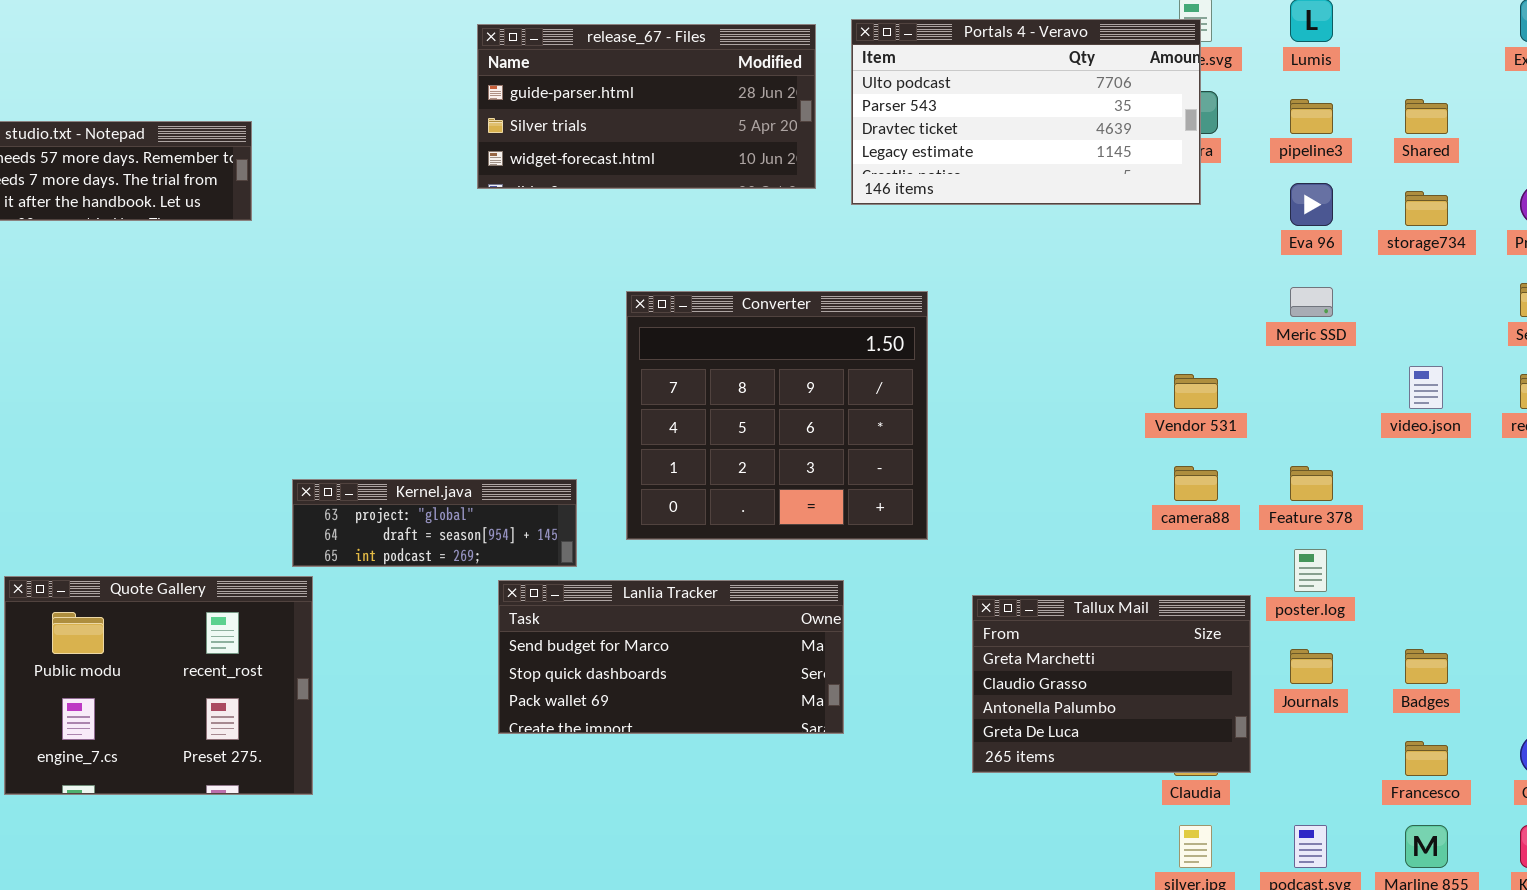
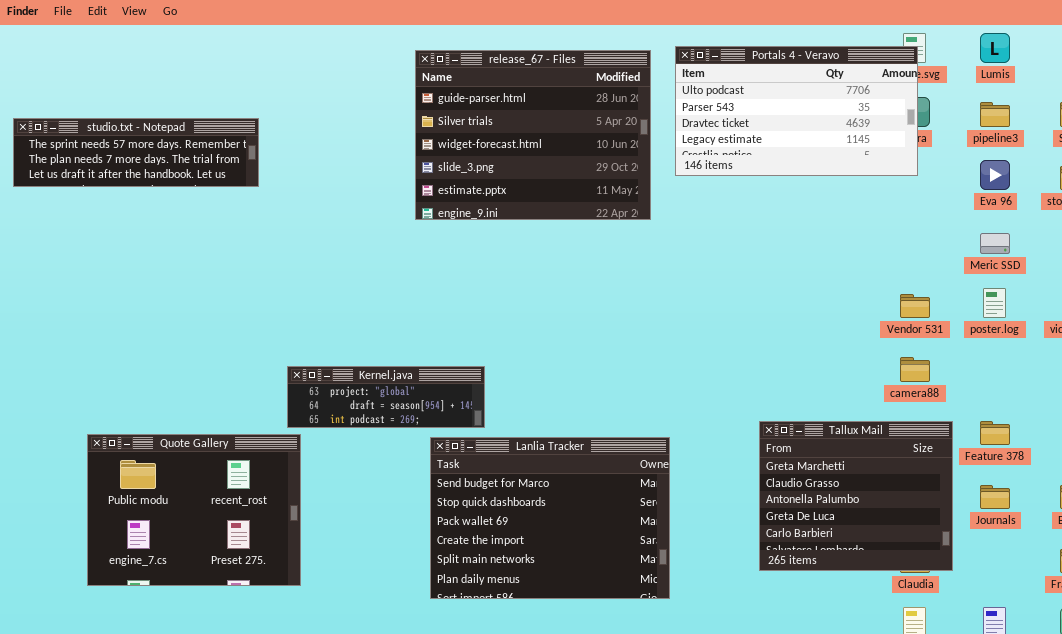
release_67 - Files: [477,24,816,189] -> [415,50,651,220], resized
Converter: [626,291,928,540] -> none, closed
Feature 378: [1290,466,1333,501] -> [980,421,1010,445], moved
poster.log: [1294,549,1327,592] -> [983,288,1006,318], moved
Lanlia Tracker: [498,580,844,734] -> [430,437,670,599], resized
Tallux Mail: [972,595,1251,773] -> [759,421,953,571], resized

